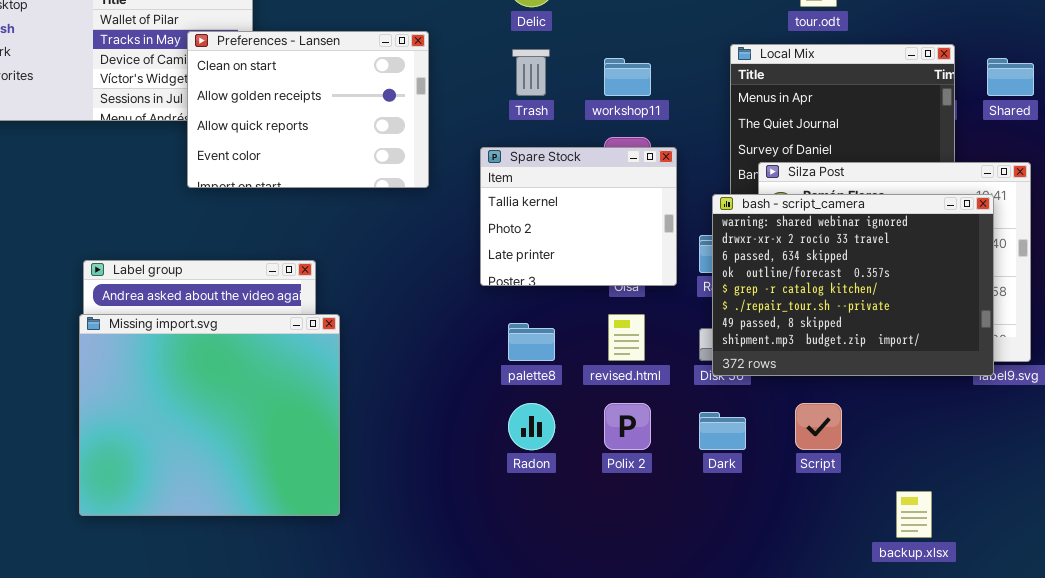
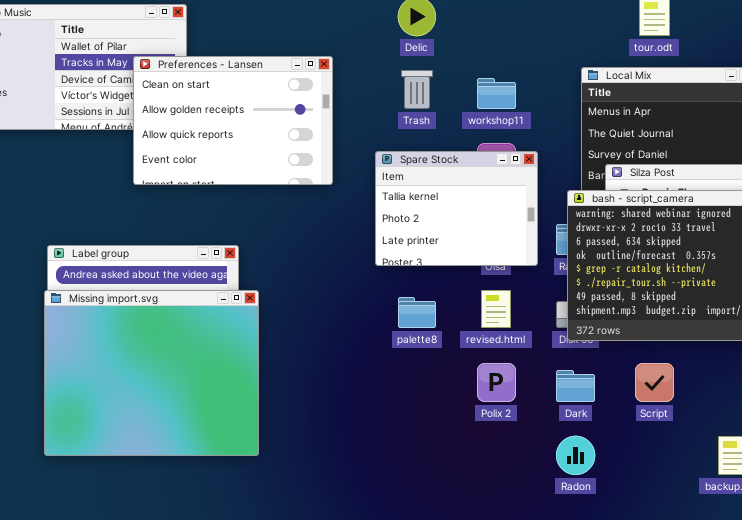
Radon: [508,403,555,450] -> [556,436,595,475], moved

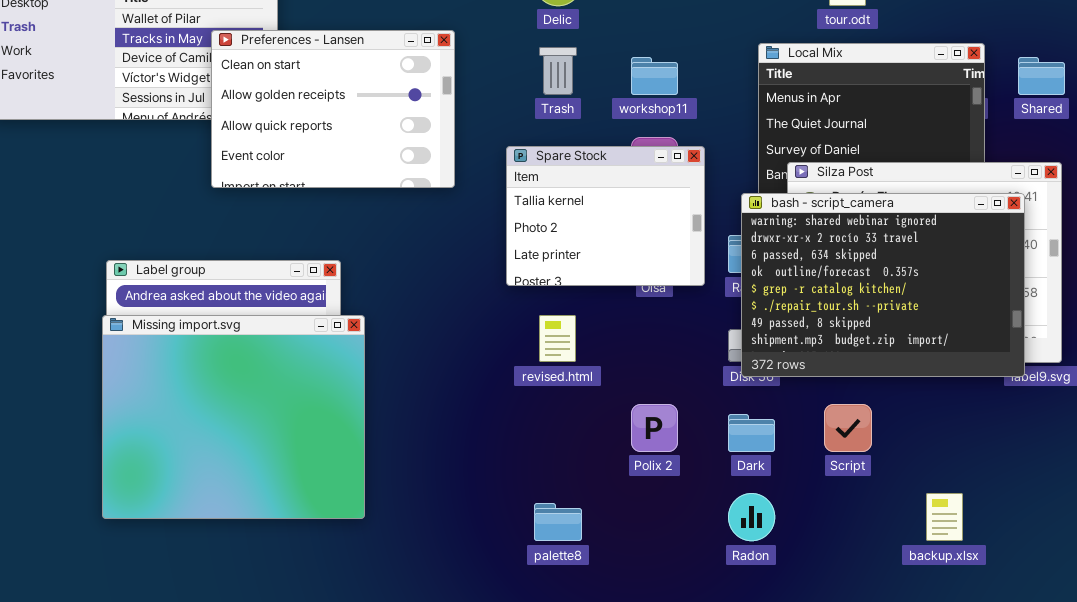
revised.html: [481,290,511,328] -> [539,315,576,362], moved
palette8: [398,297,436,328] -> [534,503,582,541], moved

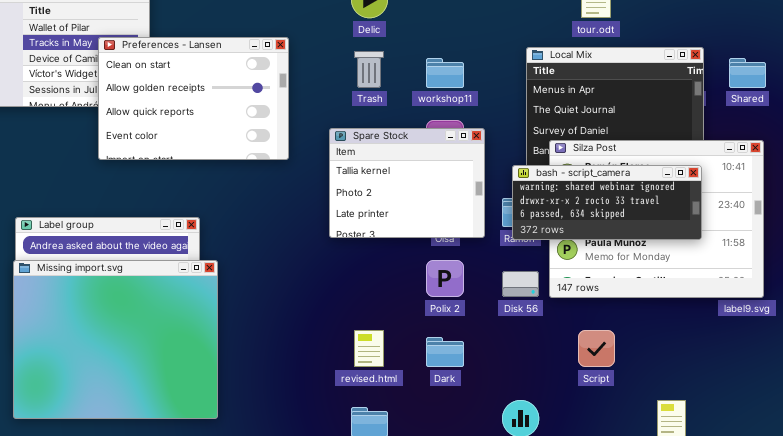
bash - script_camera: [741,193,1025,377] -> [512,165,702,240], resized
revised.html: [539,315,576,362] -> [354,330,384,367], moved
Polix 2: [631,404,678,452] -> [426,260,464,297], moved
Dark: [728,414,775,452] -> [426,337,464,367], moved

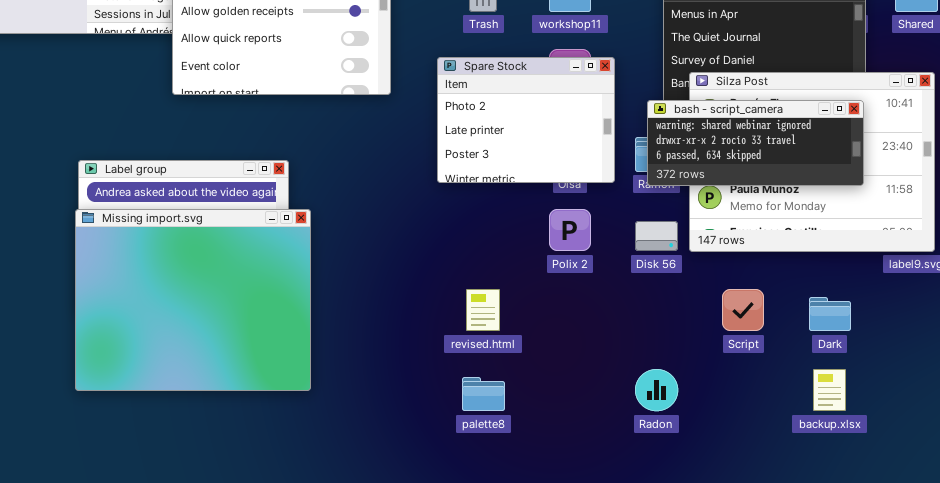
Spare Stock: [329,128,485,238] -> [437,57,615,183], scrolled down 1 row
Dark: [426,337,464,367] -> [809,297,851,331], moved

